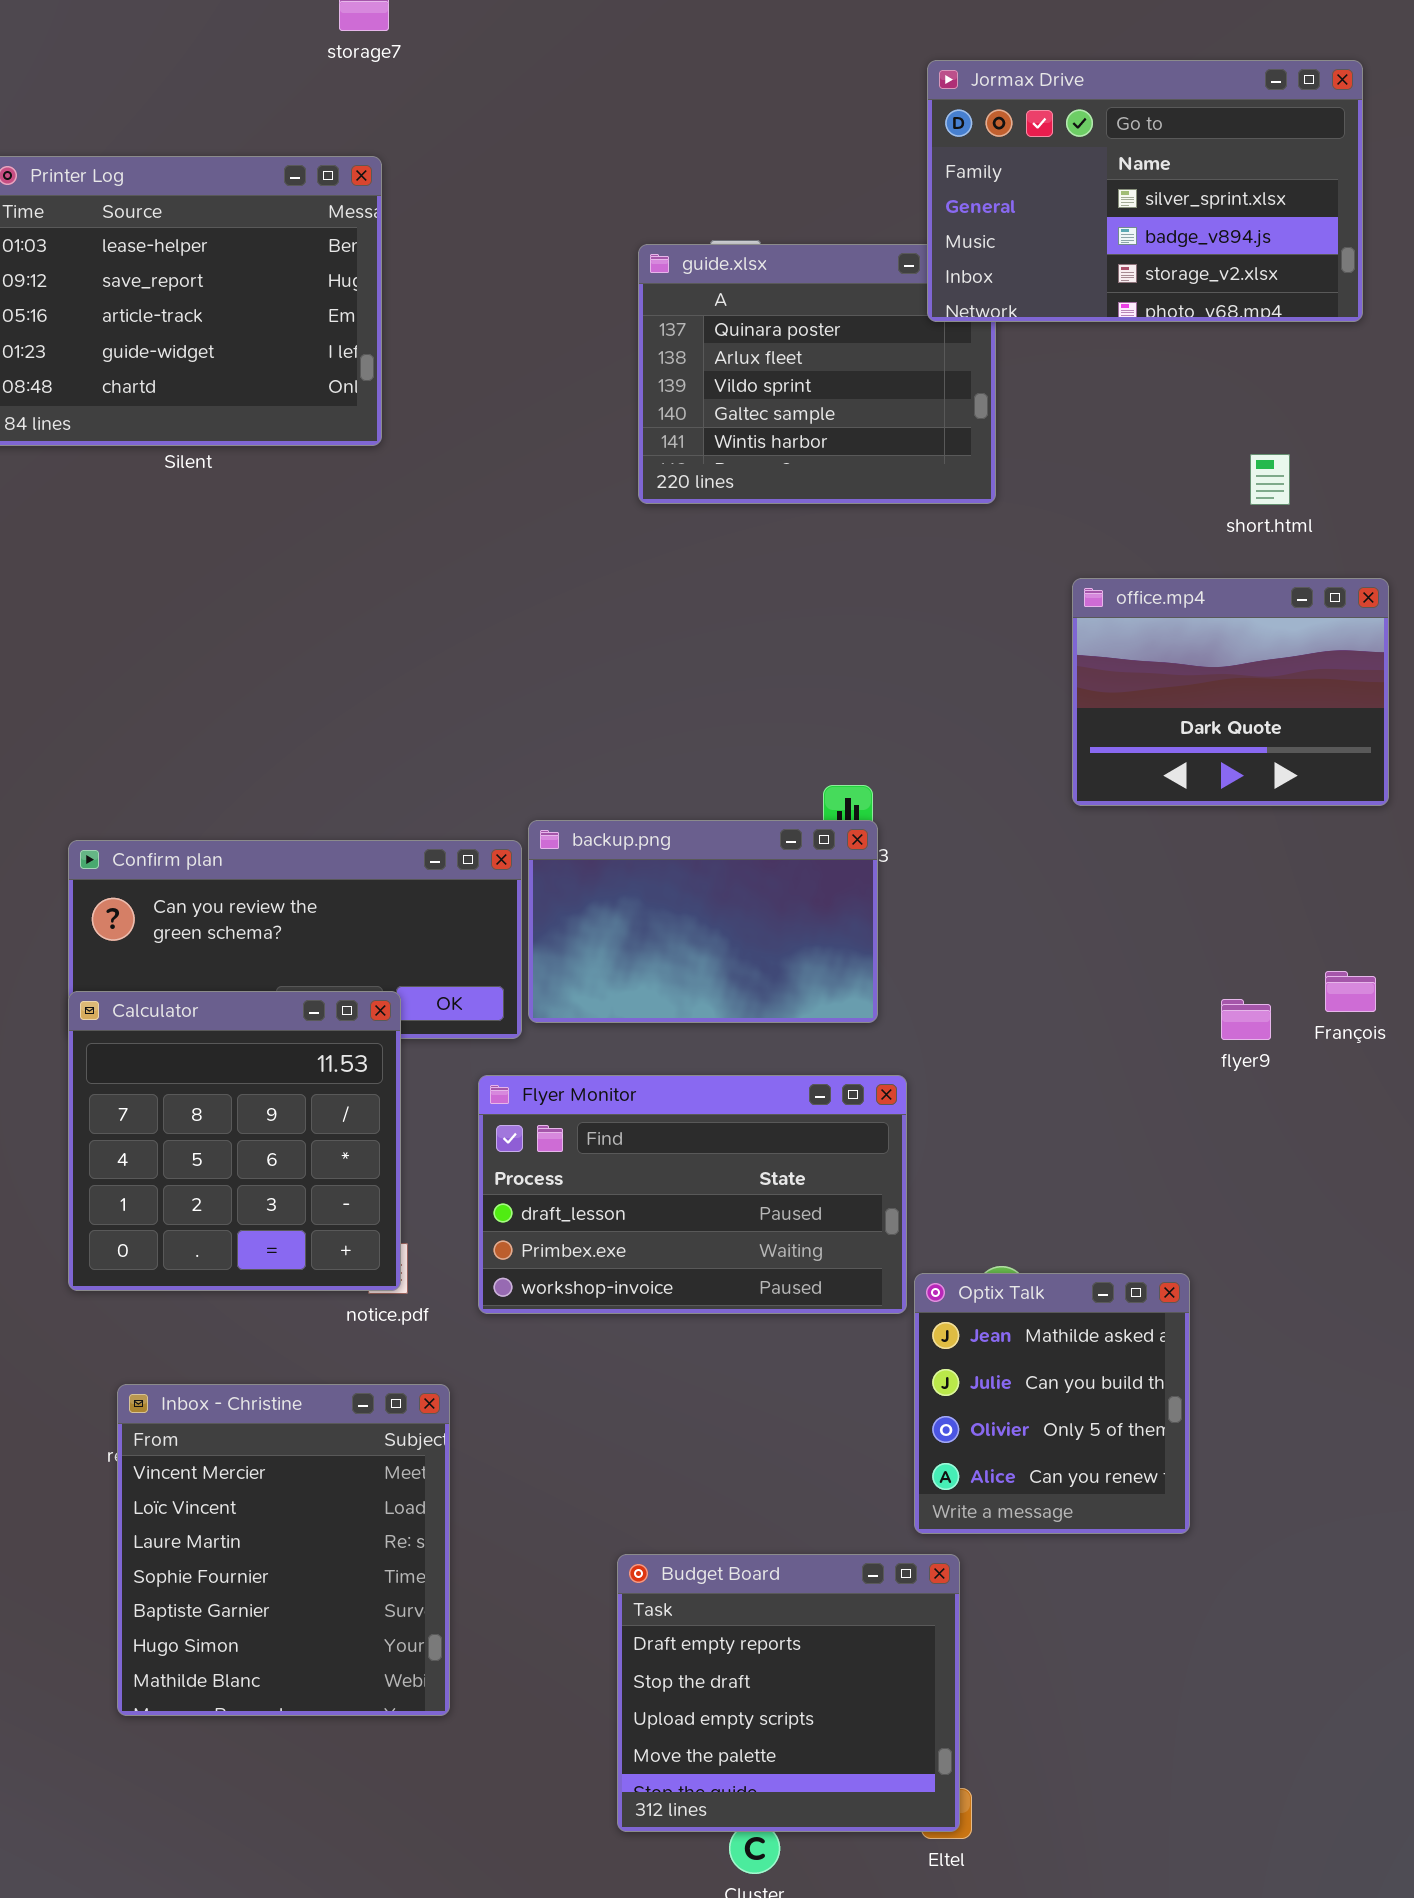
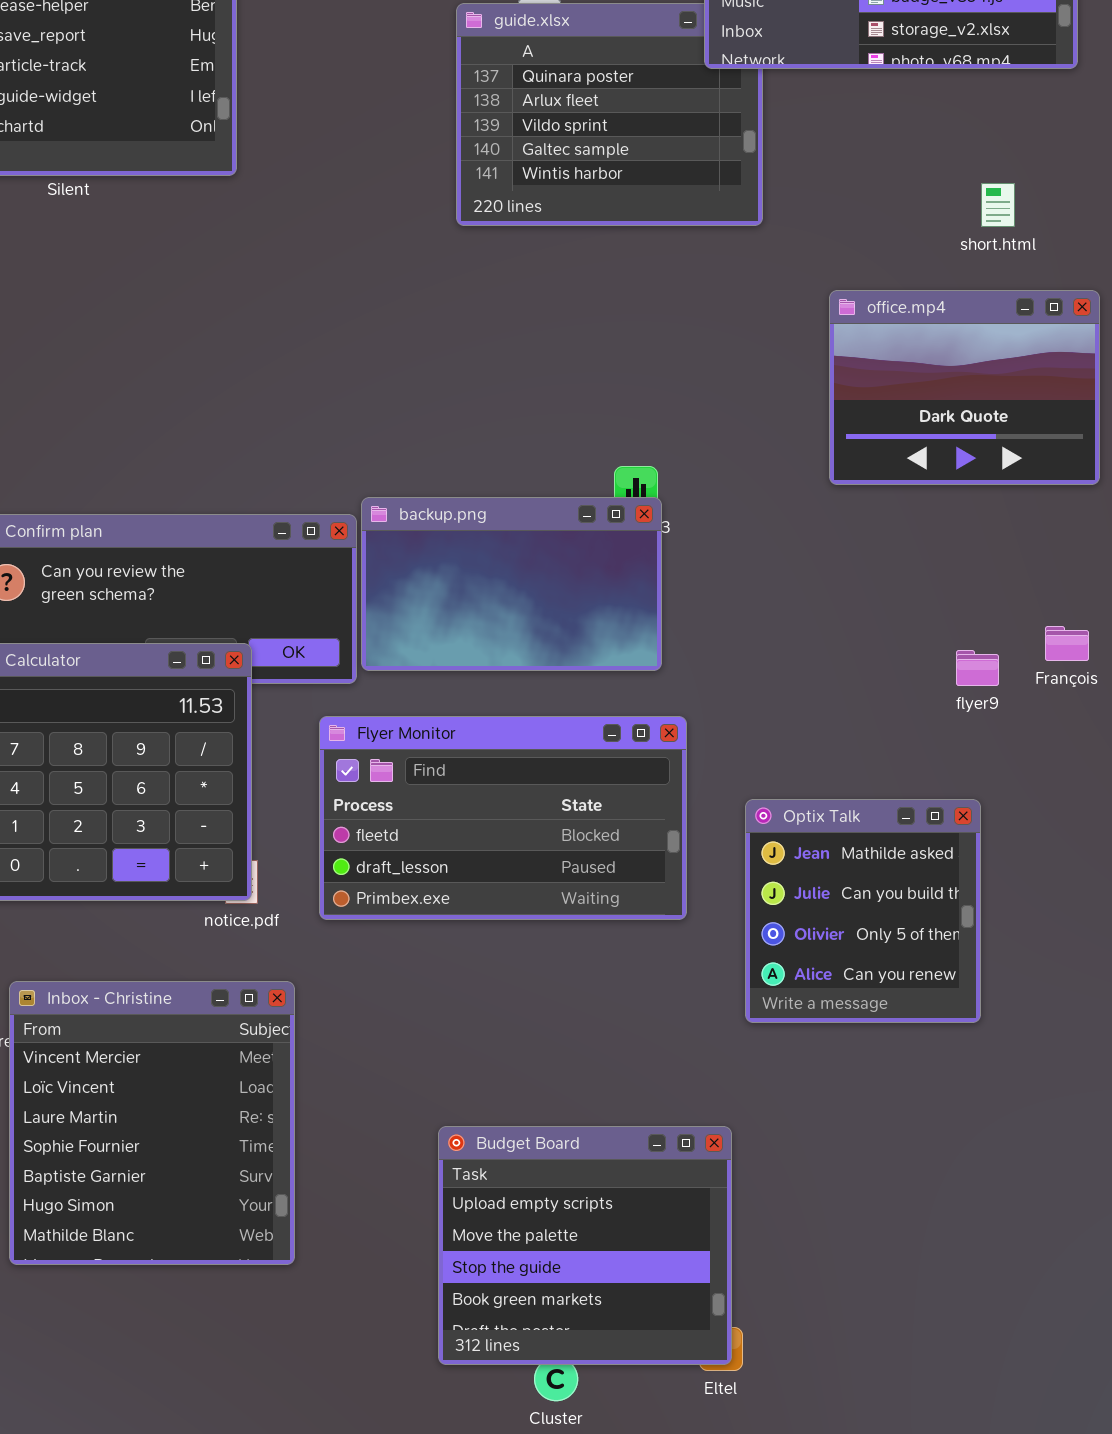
Flyer Monitor: [478,1075,907,1314] -> [319,716,687,920], scrolled up 1 row
Optix Talk: [914,1273,1190,1534] -> [745,799,981,1023], moved
Budget Board: [617,1554,960,1832] -> [438,1126,732,1365], scrolled down 2 rows

